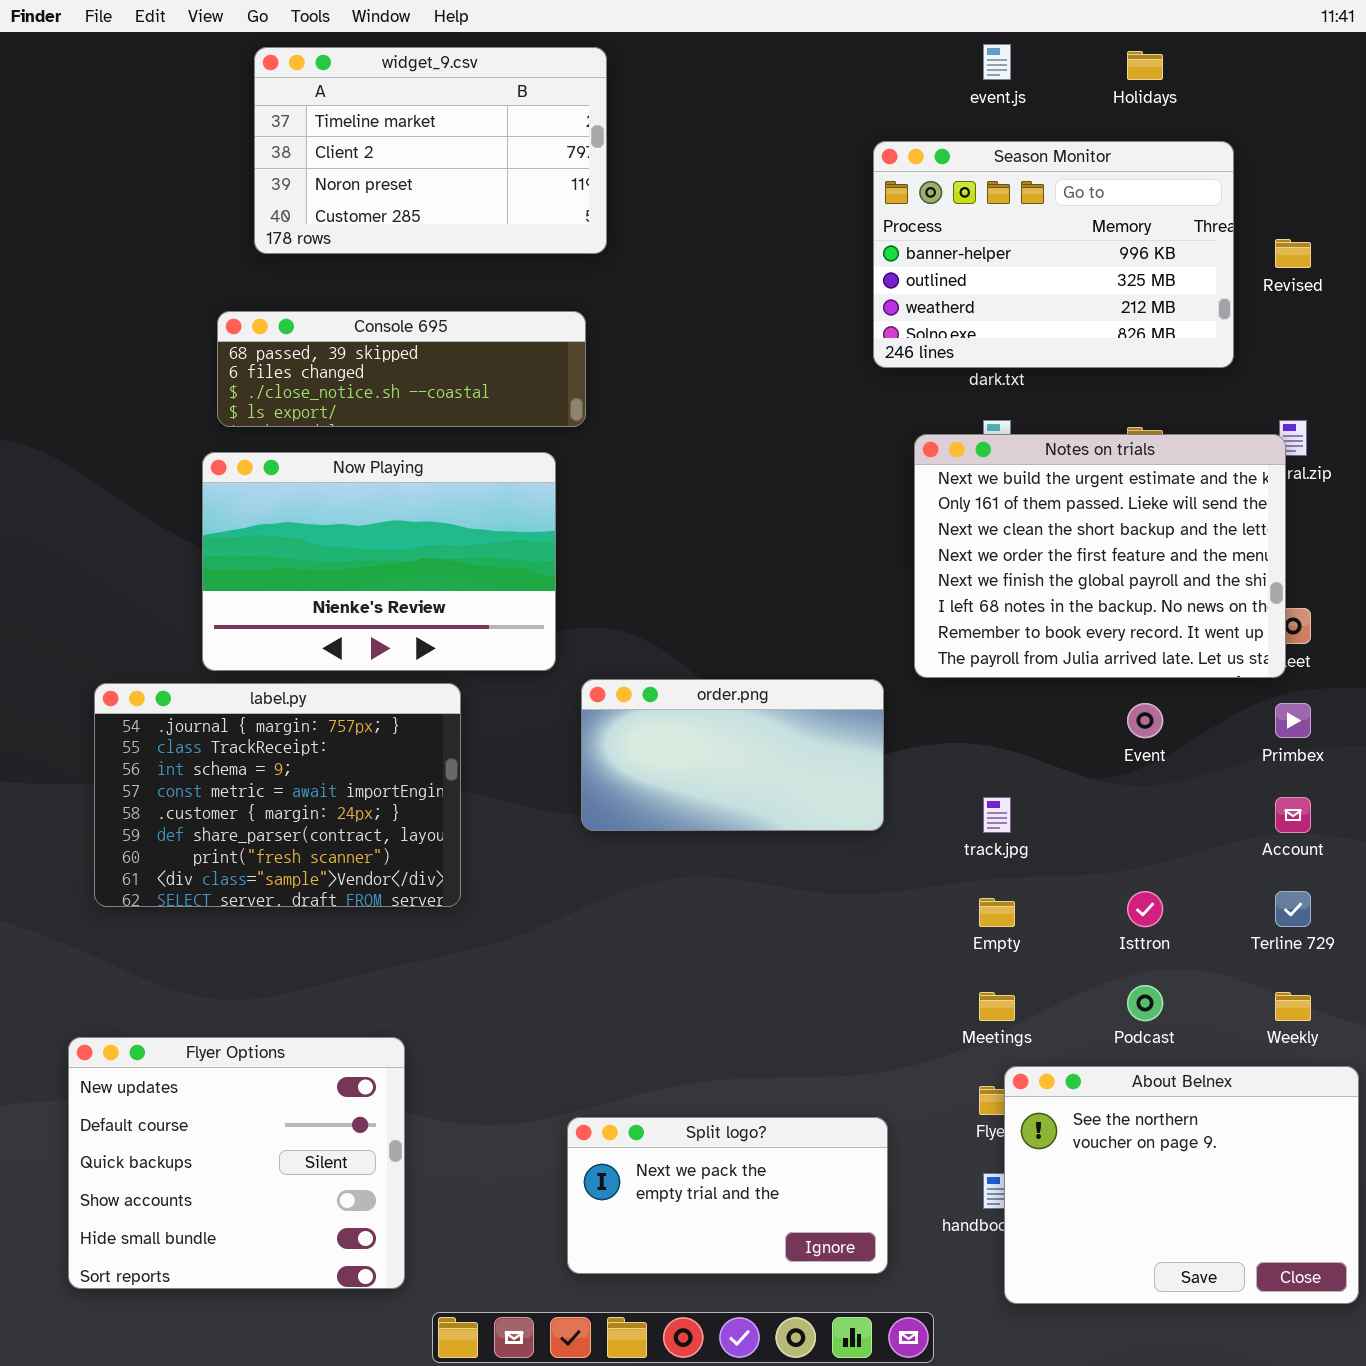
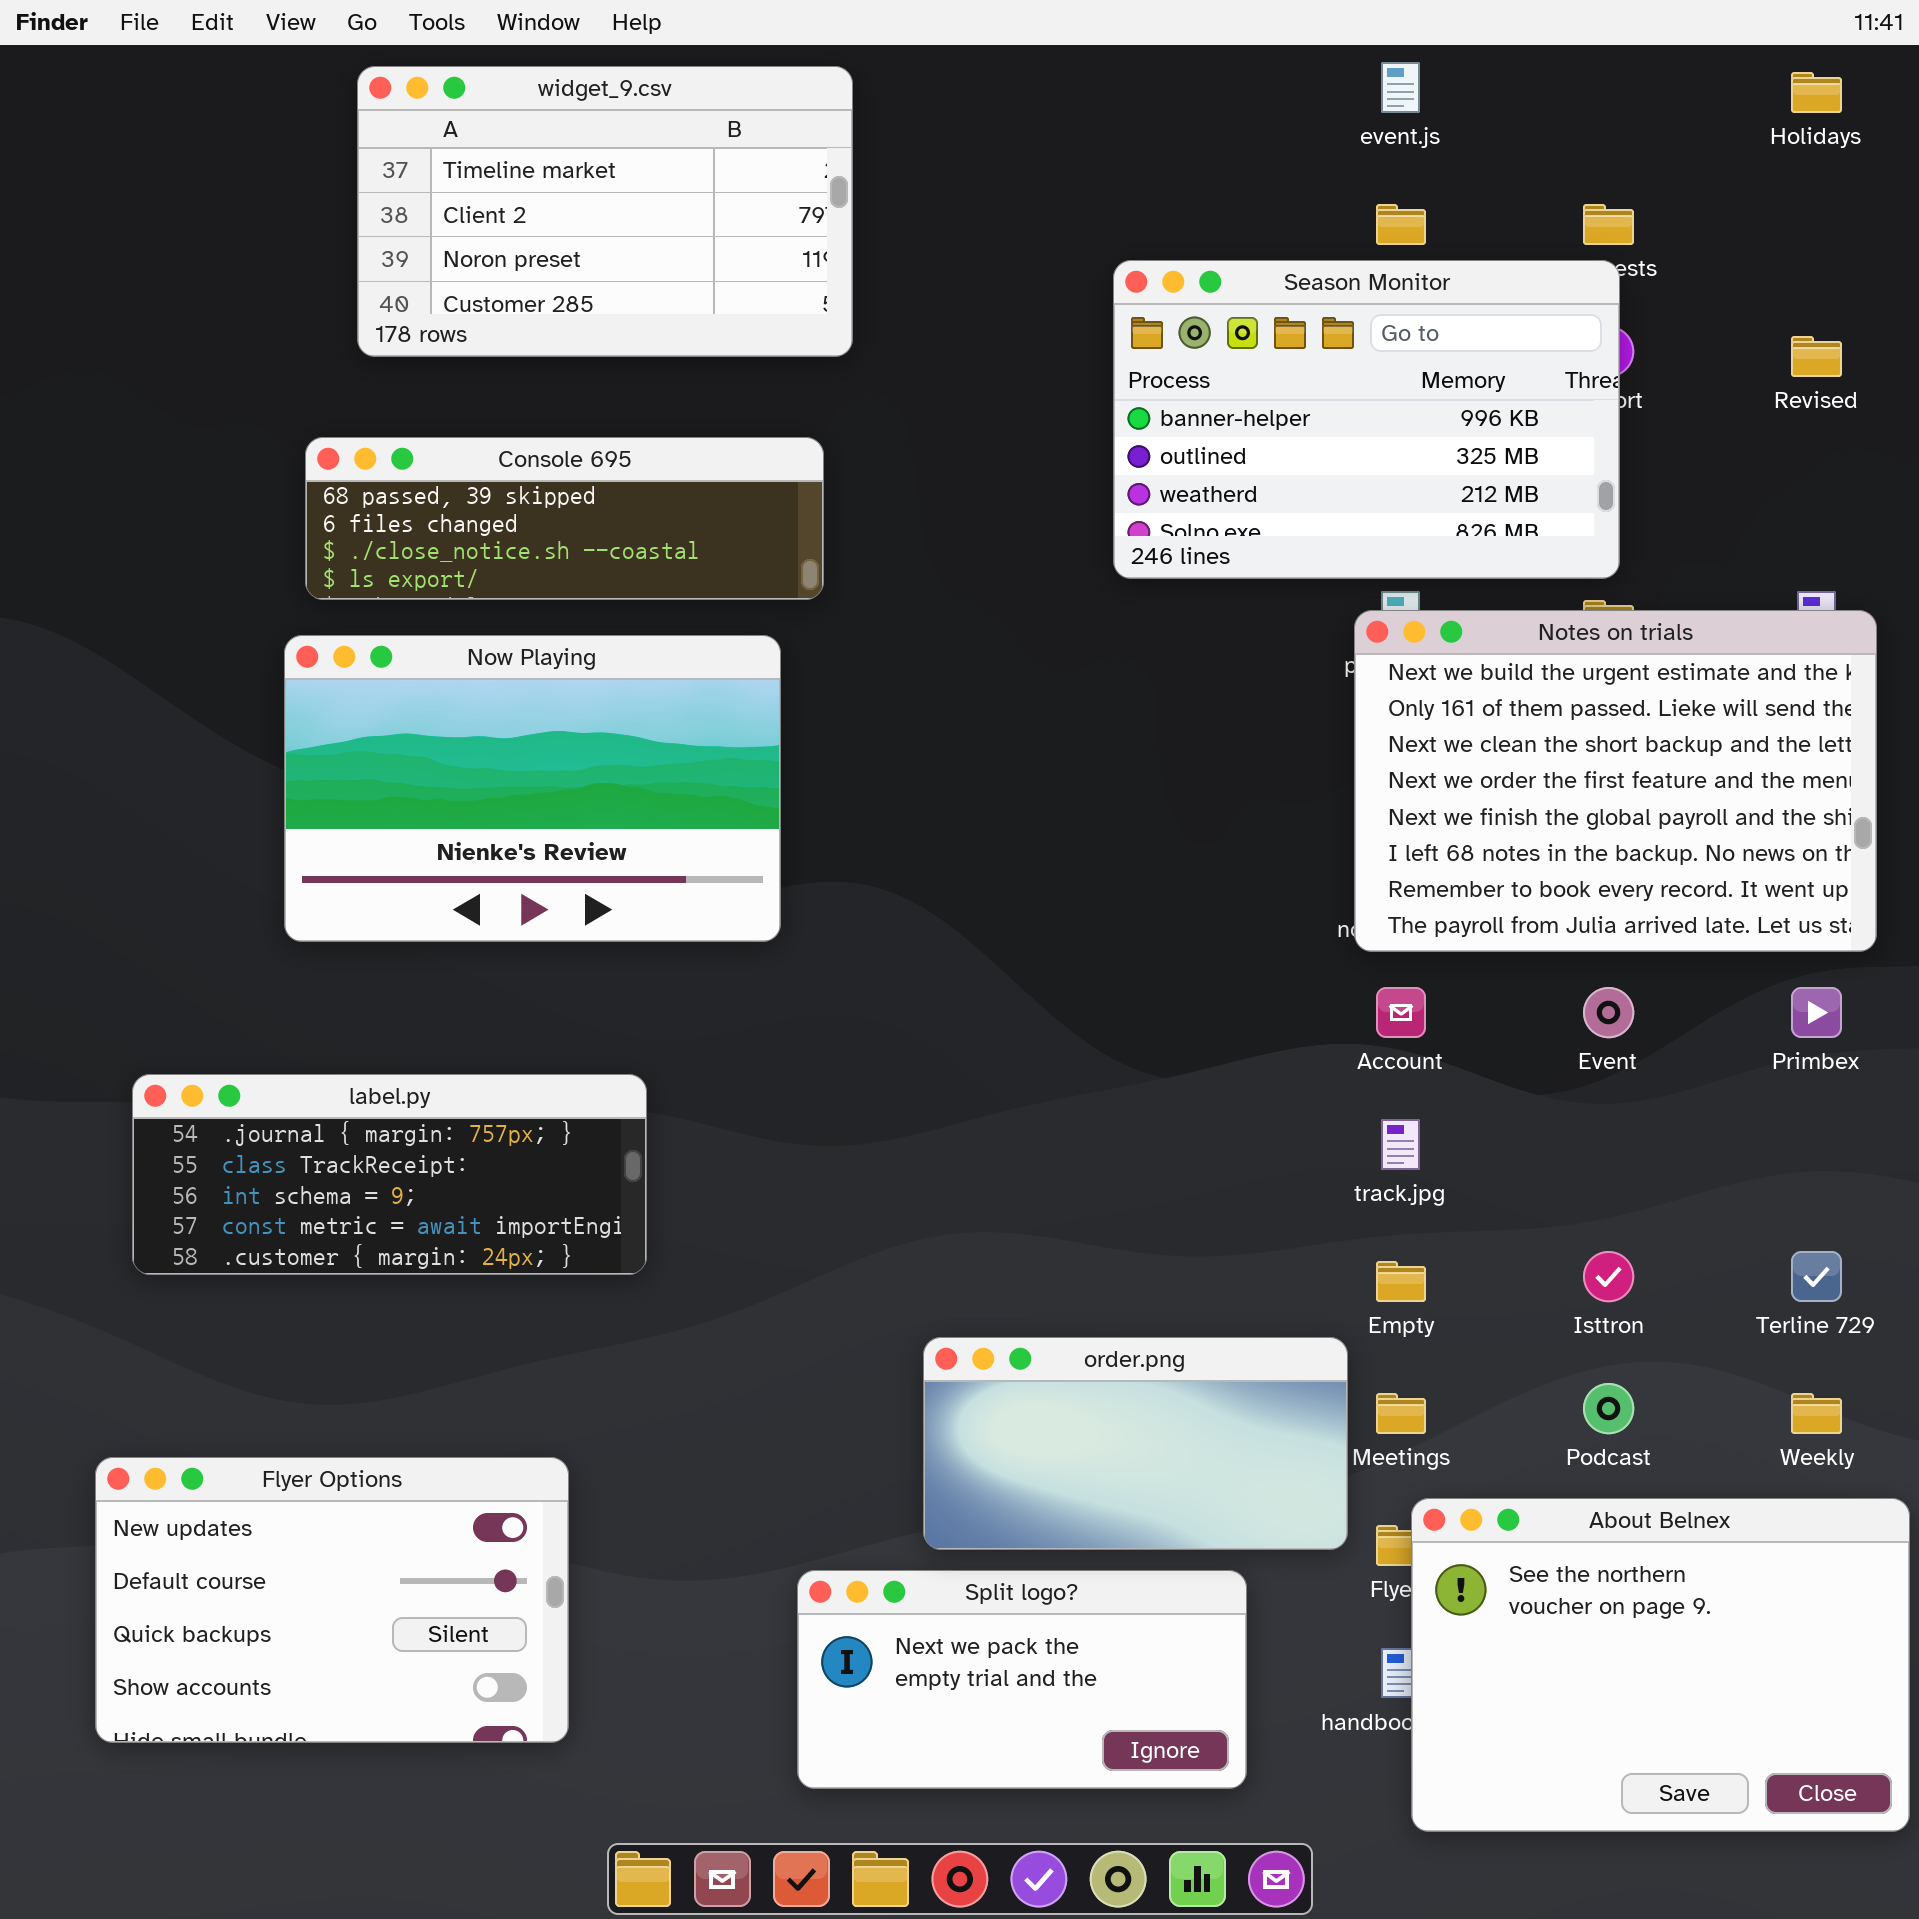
Holidays: [1127,51,1163,80] -> [1791,72,1842,113], moved
Season Monitor: [873,141,1234,368] -> [1113,260,1620,579], moved
Notes on trials: [914,434,1286,678] -> [1354,610,1877,952], moved
order.png: [581,679,884,831] -> [923,1337,1348,1550], moved
label.py: [94,683,461,907] -> [132,1074,647,1275], resized
Account: [1275,797,1311,833] -> [1376,987,1426,1038], moved
Flyer Options: [68,1037,405,1289] -> [95,1457,569,1743], resized

